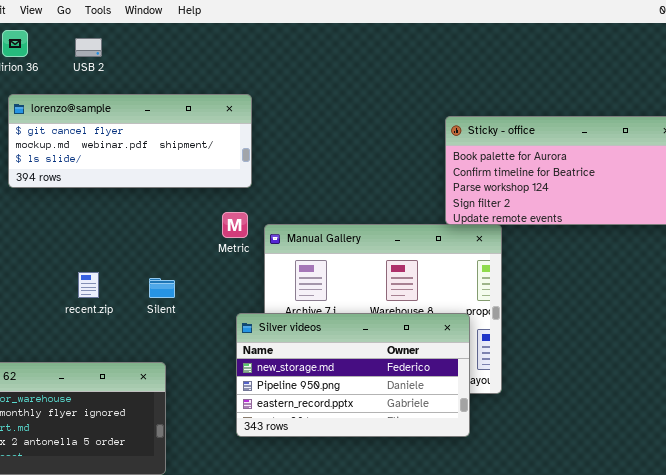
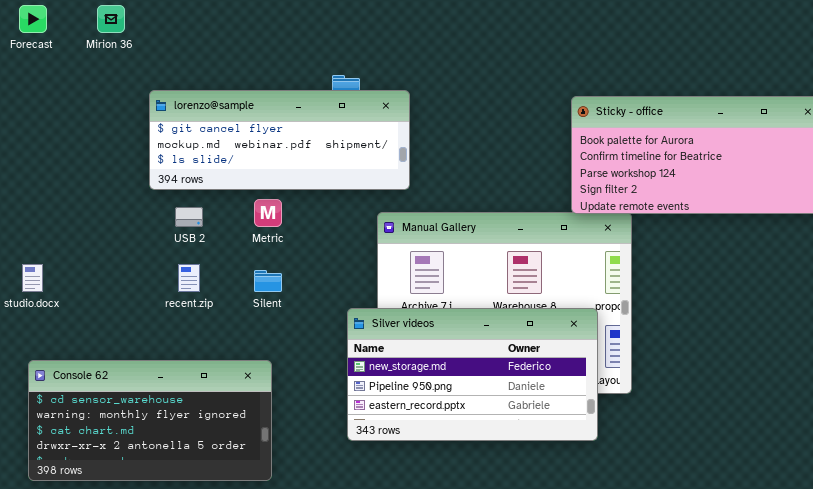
USB 2: [75,38,102,57] -> [175,207,203,227], moved
lorenzo@sample: [8,94,252,188] -> [149,90,410,190], moved
Metric: [222,212,248,238] -> [254,199,282,227], moved

